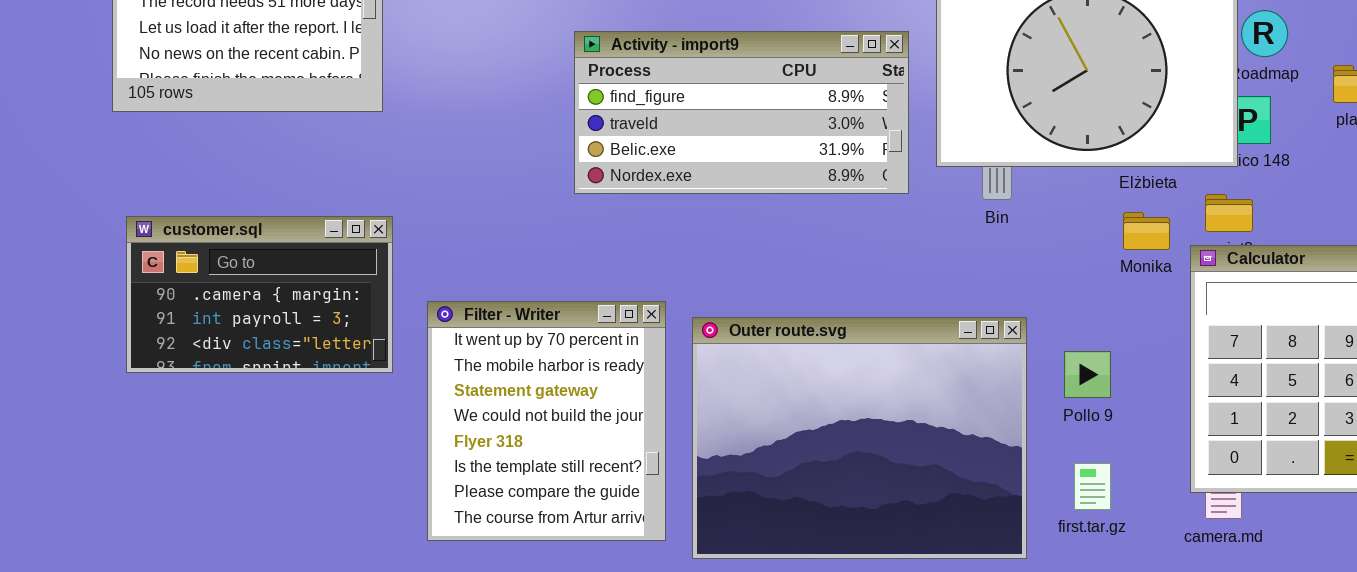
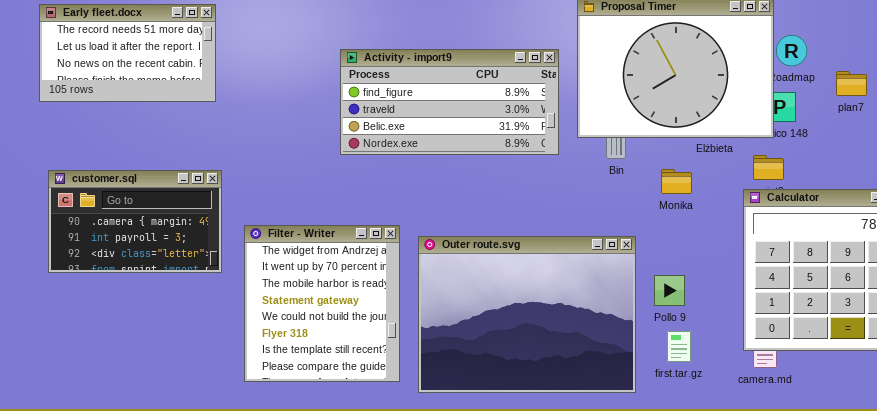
Monika: [1123,212,1170,250] -> [661,169,692,194], moved
Filter - Writer: [427,301,666,541] -> [244,225,400,382], scrolled up 1 row
Pollo 9: [1064,351,1111,398] -> [654,275,685,306], moved

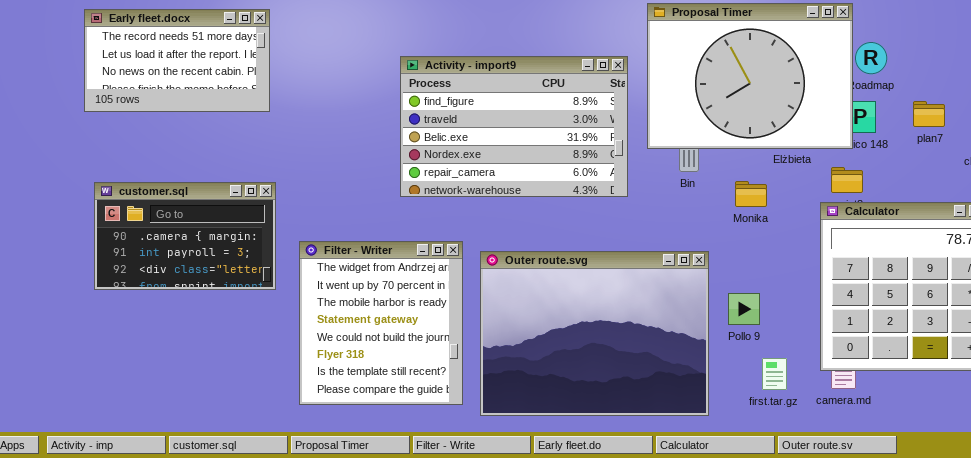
Activity - import9: [340,49,559,155] -> [400,56,628,197], resized
plan7: [836,71,867,96] -> [913,101,945,127], moved
first.tar.gz: [667,331,691,362] -> [762,358,787,390], moved

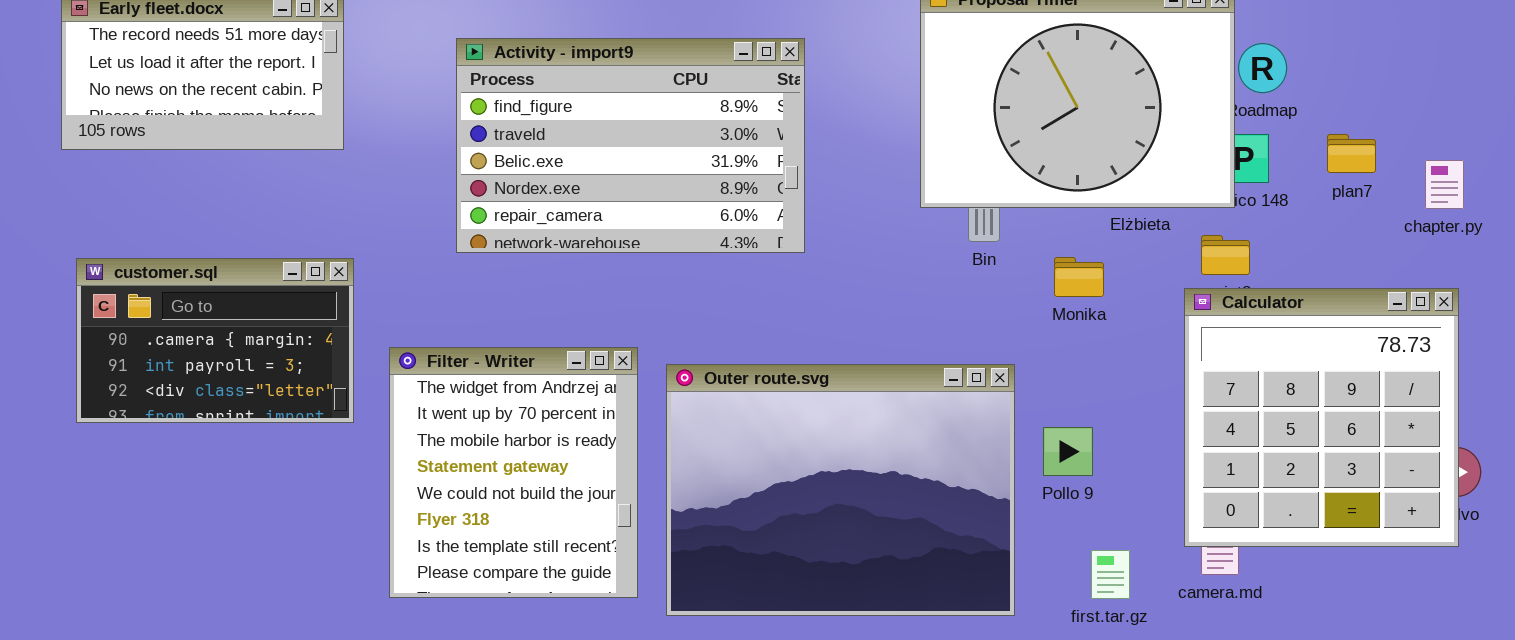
Activity - import9: [400,56,628,197] -> [456,38,805,253], moved
first.tar.gz: [762,358,787,390] -> [1091,550,1130,599], moved

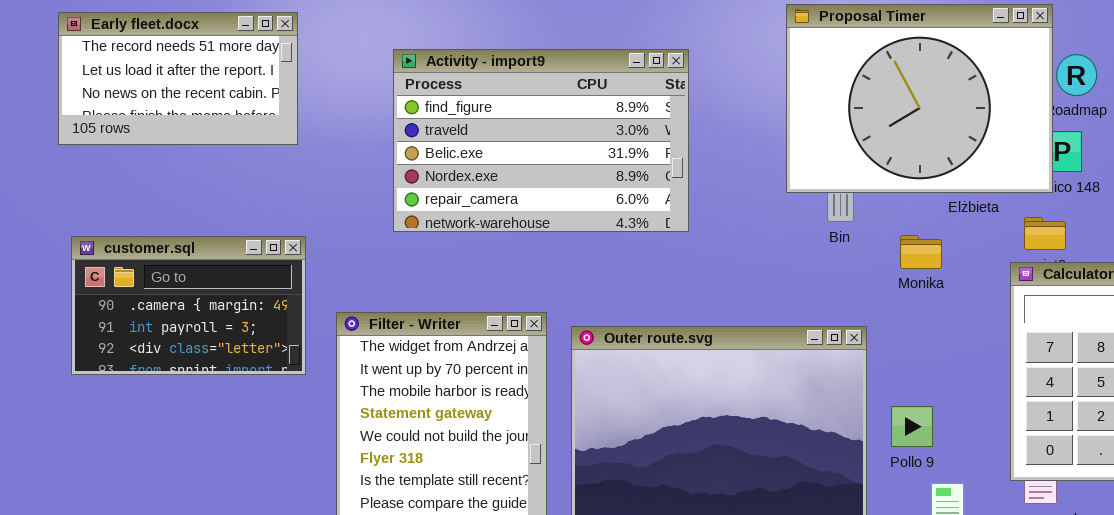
Pollo 9: [1043,427,1093,476] -> [891,406,933,447], moved

